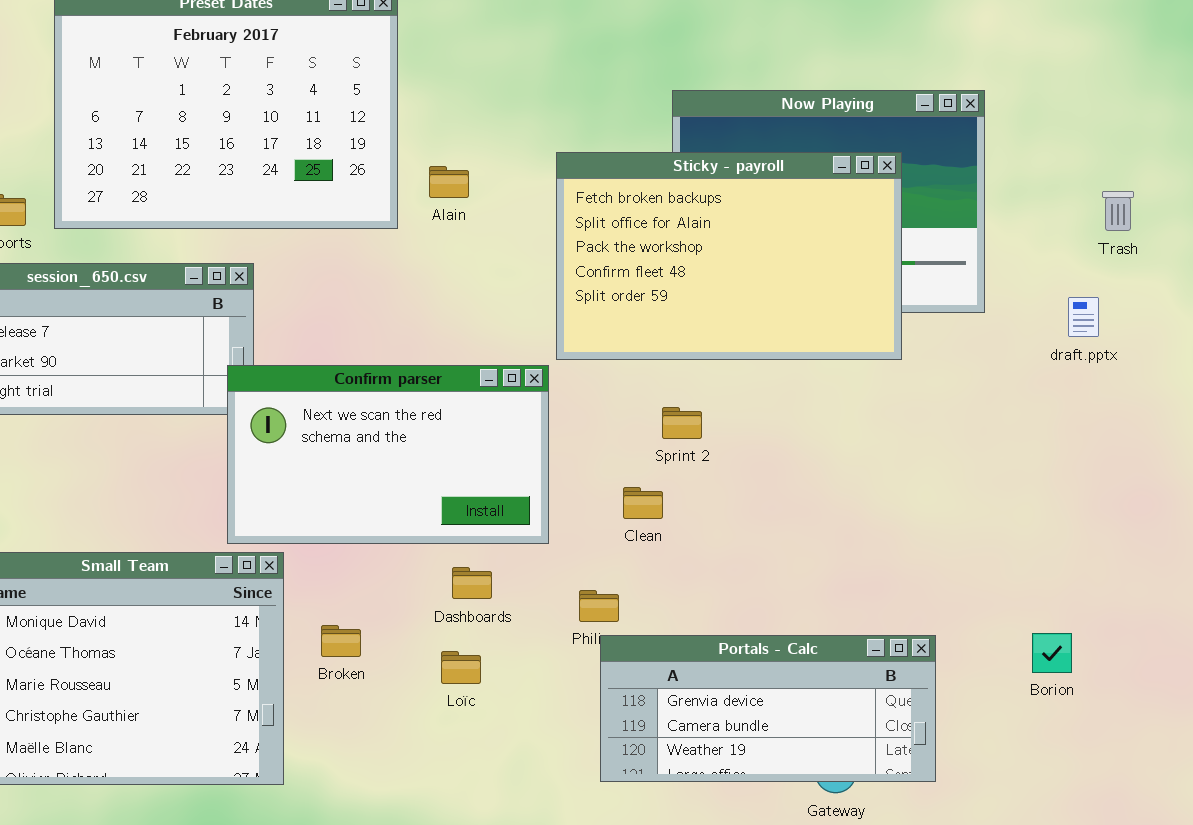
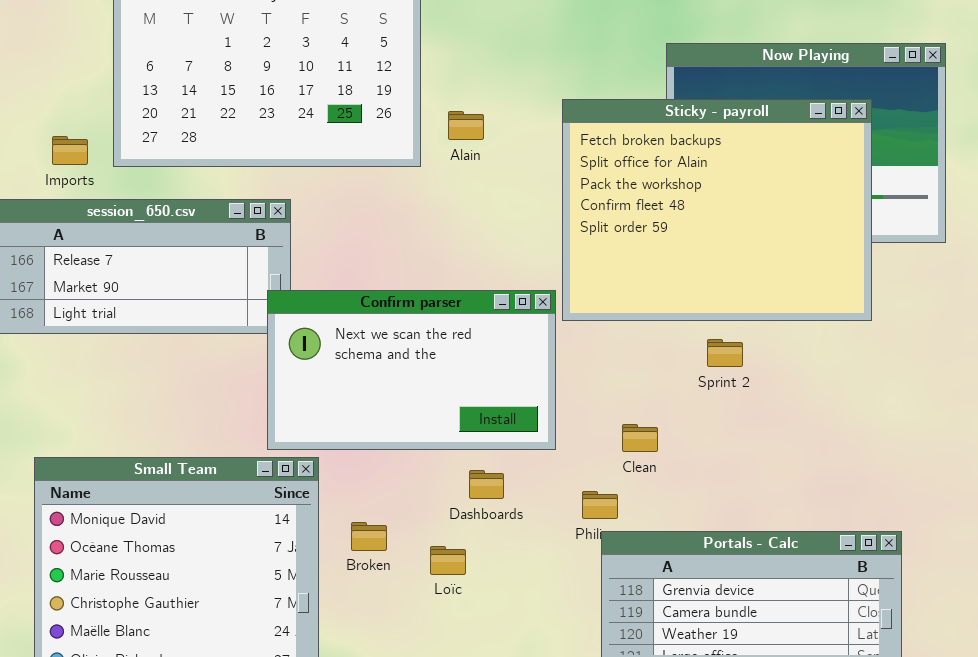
Sticky - payroll: [556,152,902,360] -> [562,99,872,321], resized
Sprint 2: [662,407,702,439] -> [707,339,743,367], moved
Clean: [623,487,663,519] -> [622,424,658,452], moved
Loïc: [441,651,481,684] -> [430,546,466,575], moved

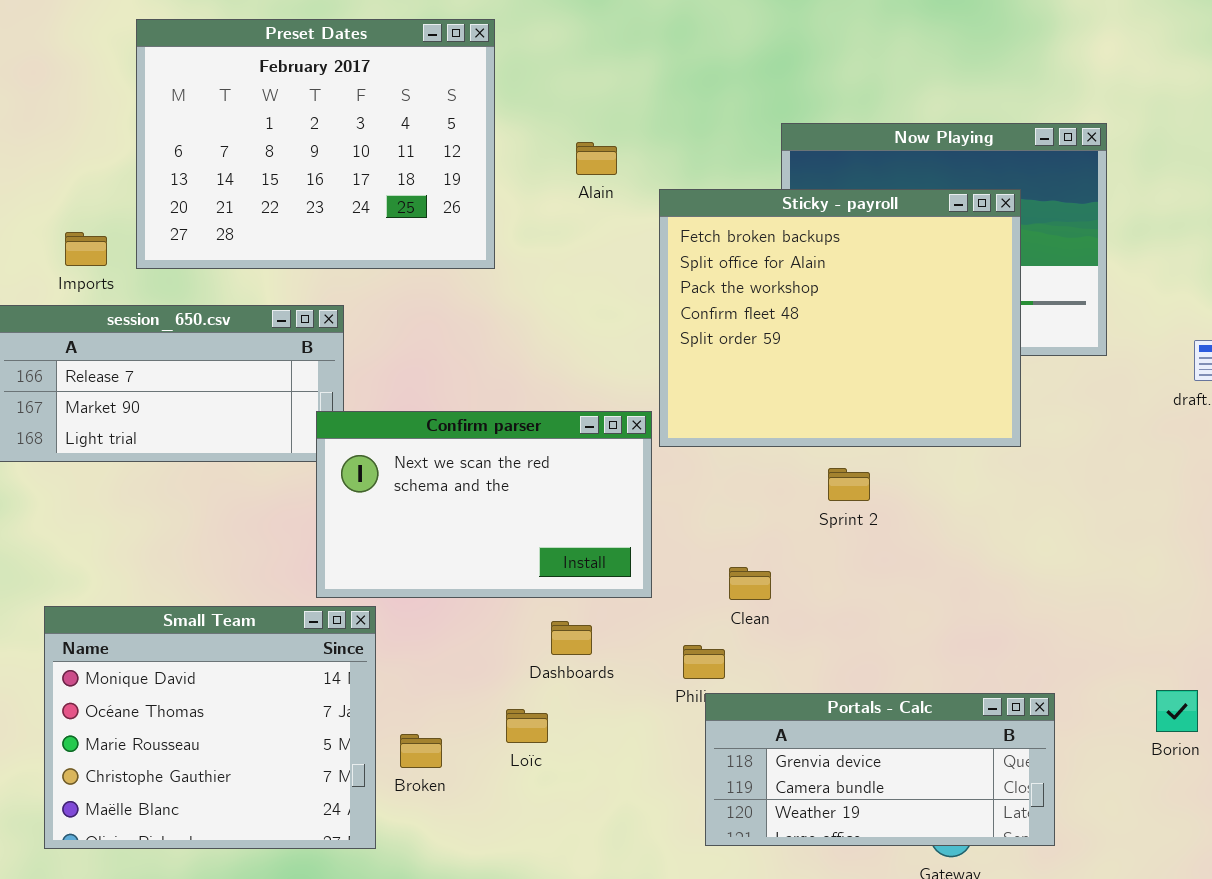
Alain: [448,111,484,140] -> [576,142,617,175], moved
Broken: [351,522,387,551] -> [400,734,442,768], moved

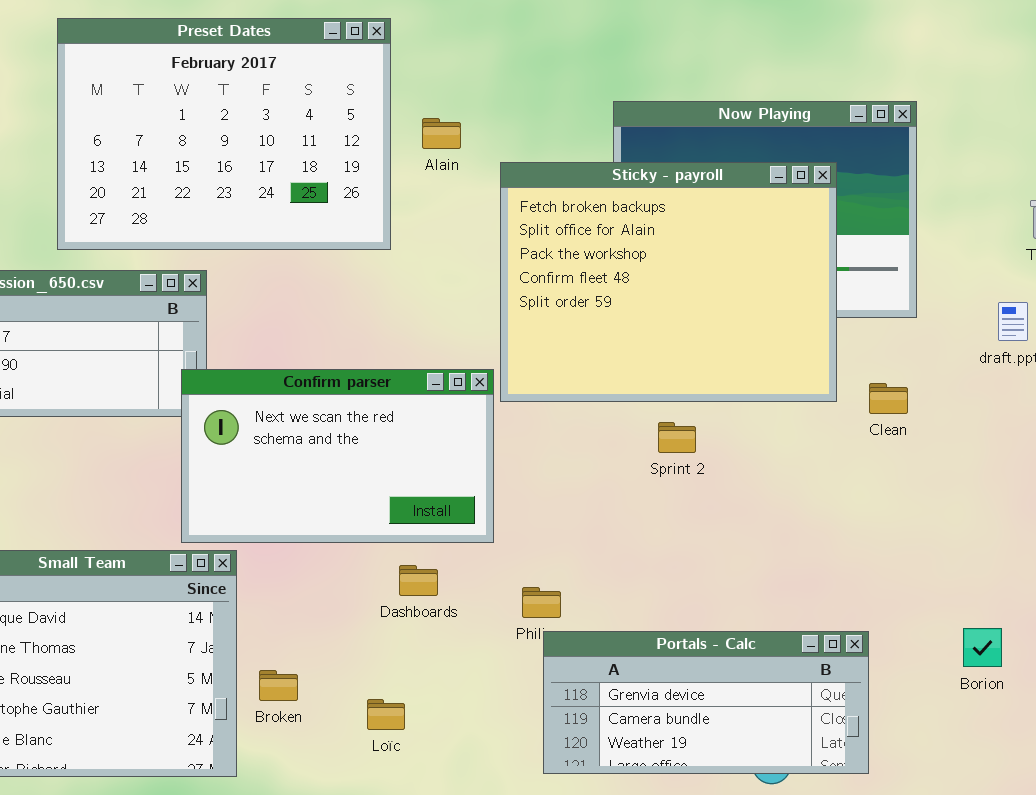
Preset Dates: [136,19,495,269] -> [57,18,391,250], moved
Clean: [729,567,771,600] -> [869,383,908,414], moved
Loïc: [506,709,548,743] -> [367,699,405,730], moved

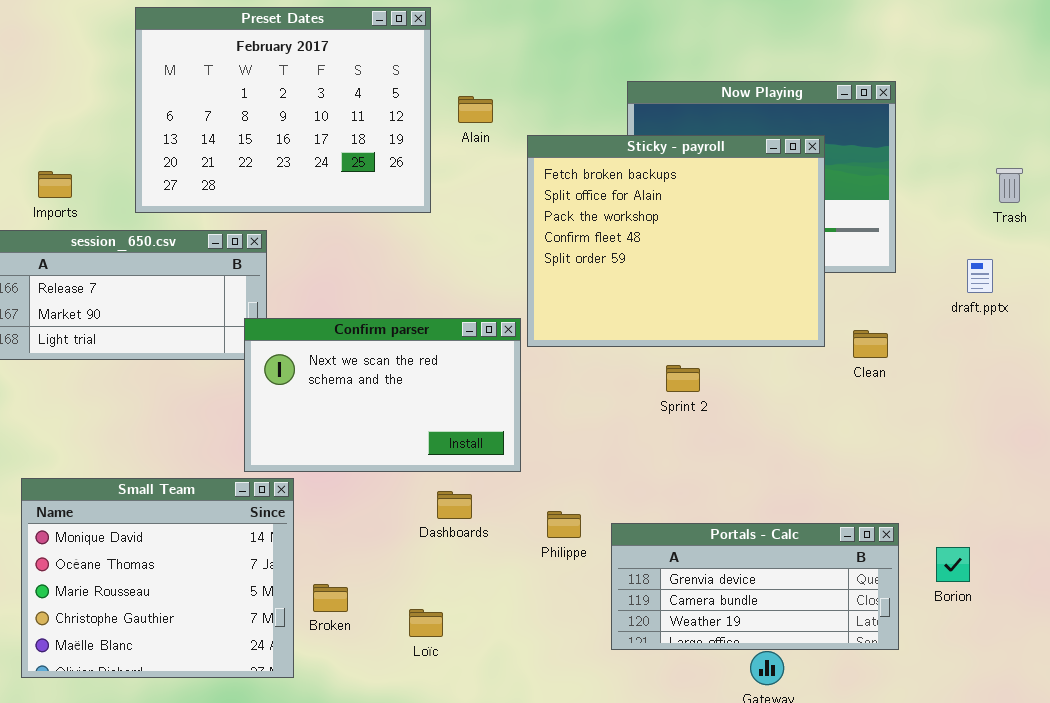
Portals - Calc: [543,631,869,774] -> [611,523,899,650], moved

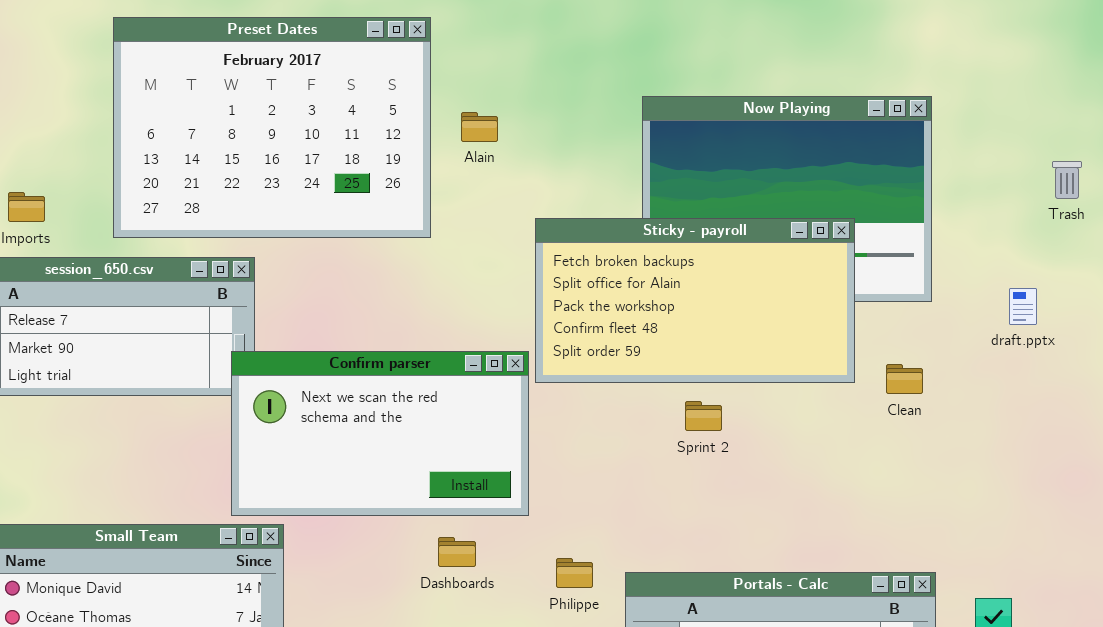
Sticky - payroll: [527,135,825,347] -> [535,218,855,383], resized
Trash: [996,168,1023,203] -> [1052,161,1082,199], moved

